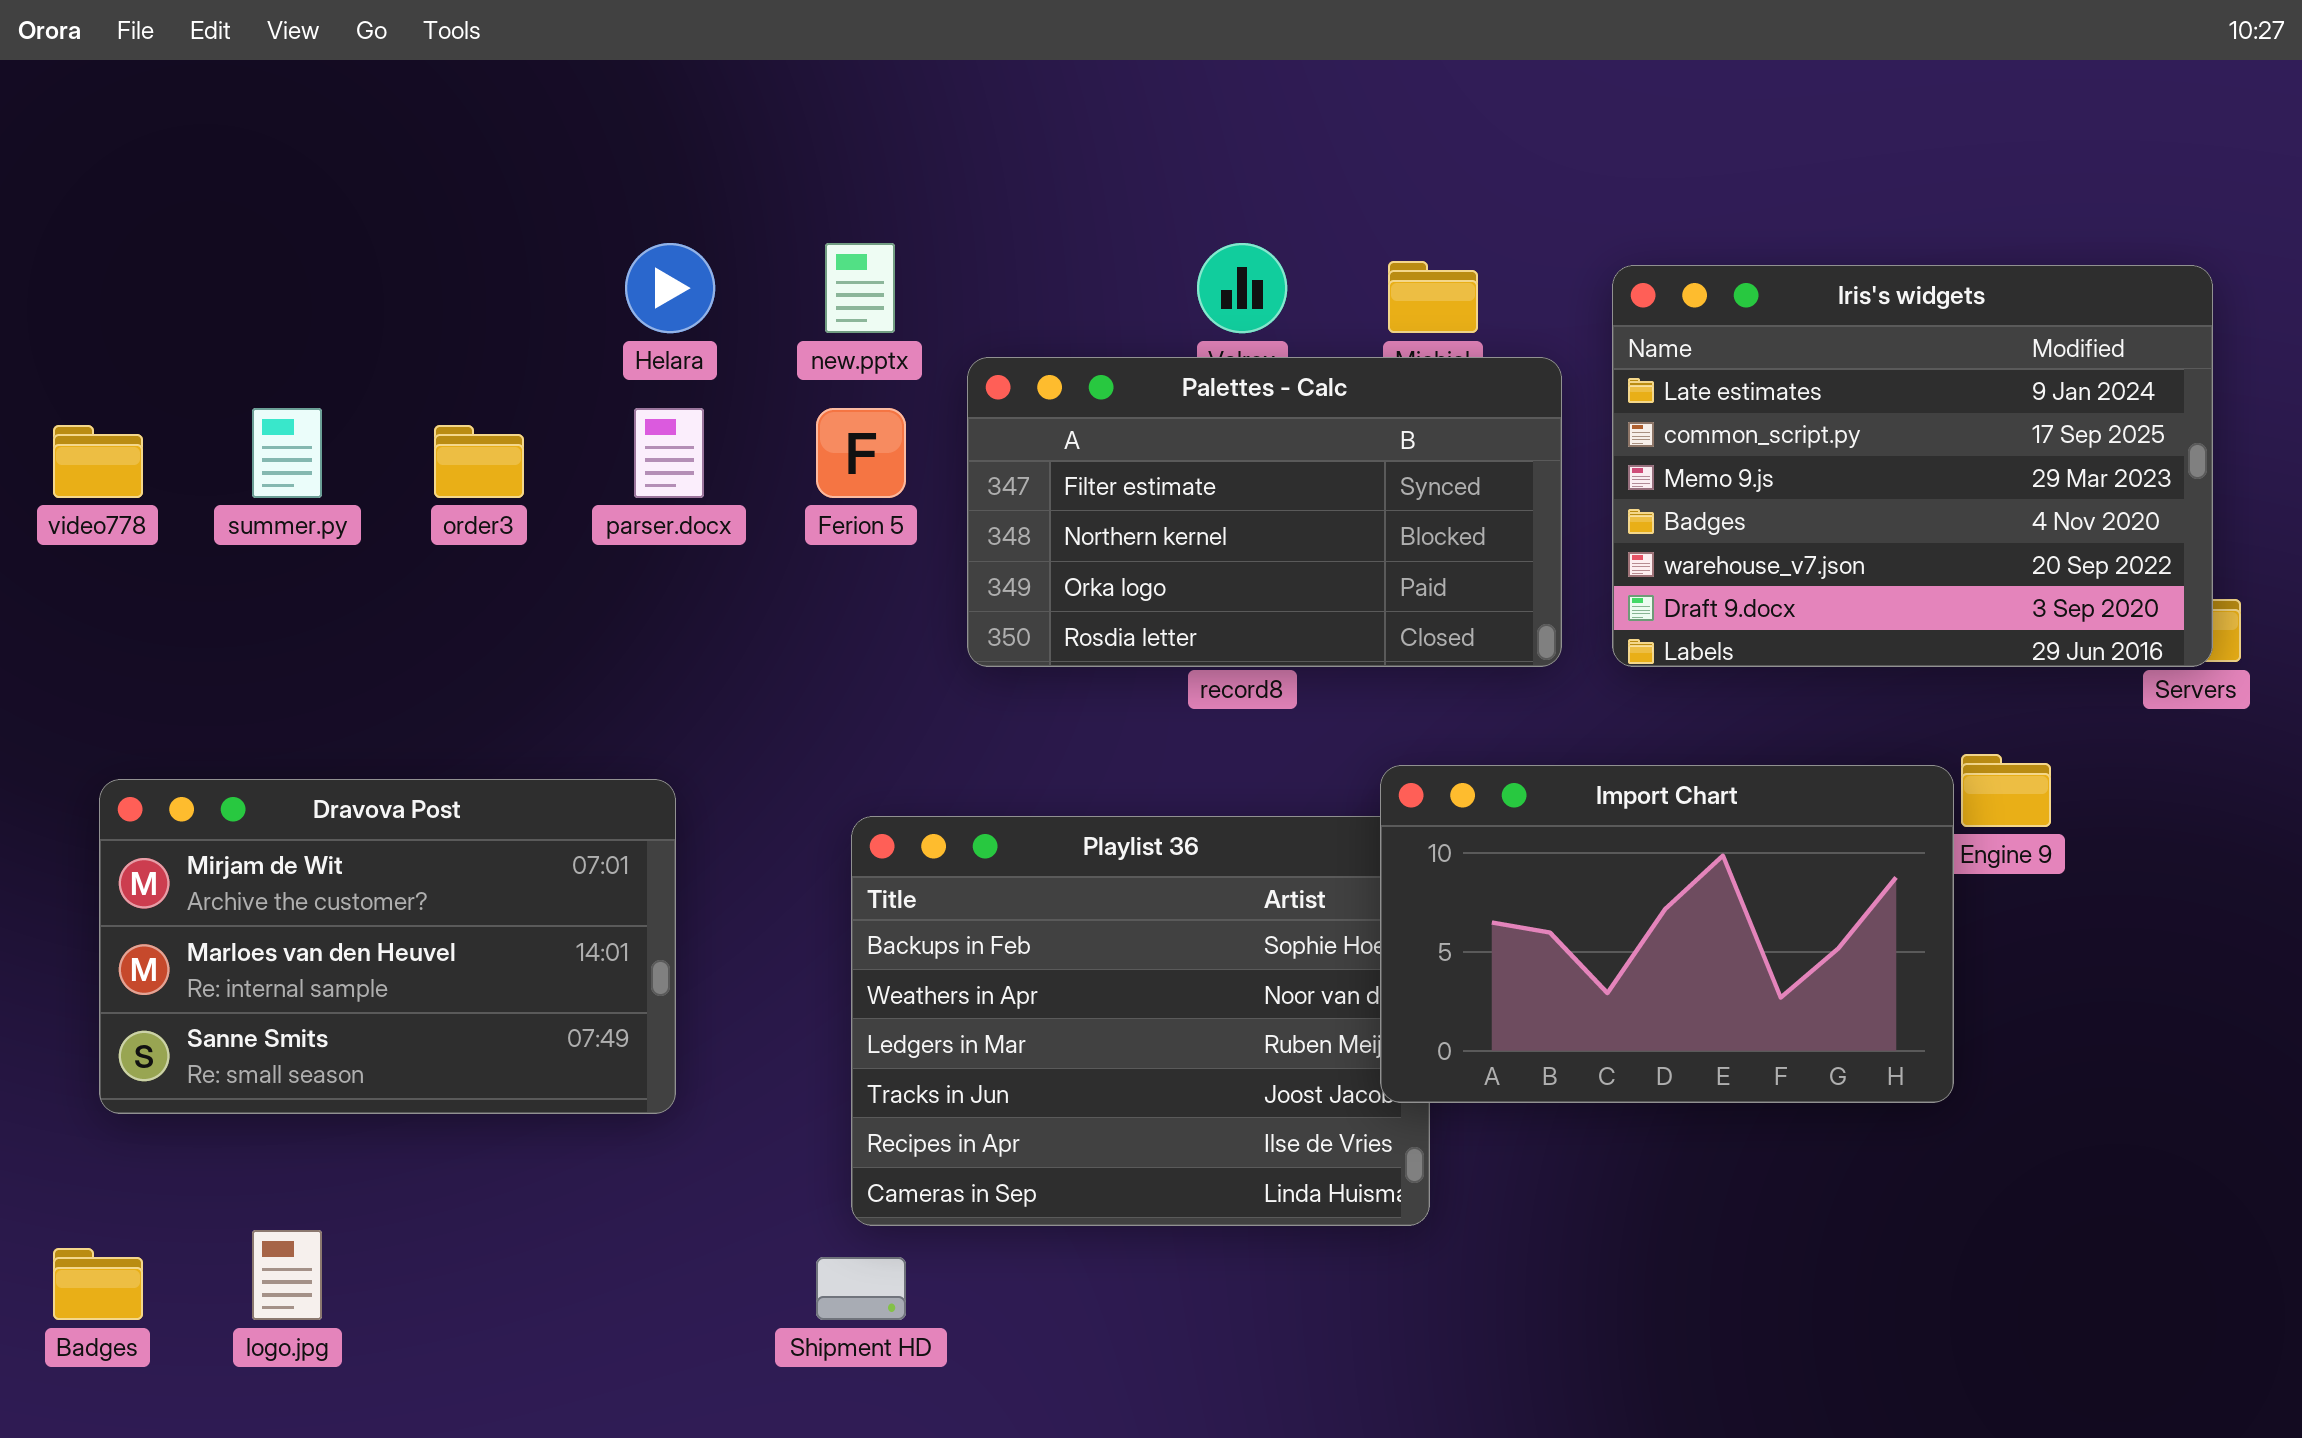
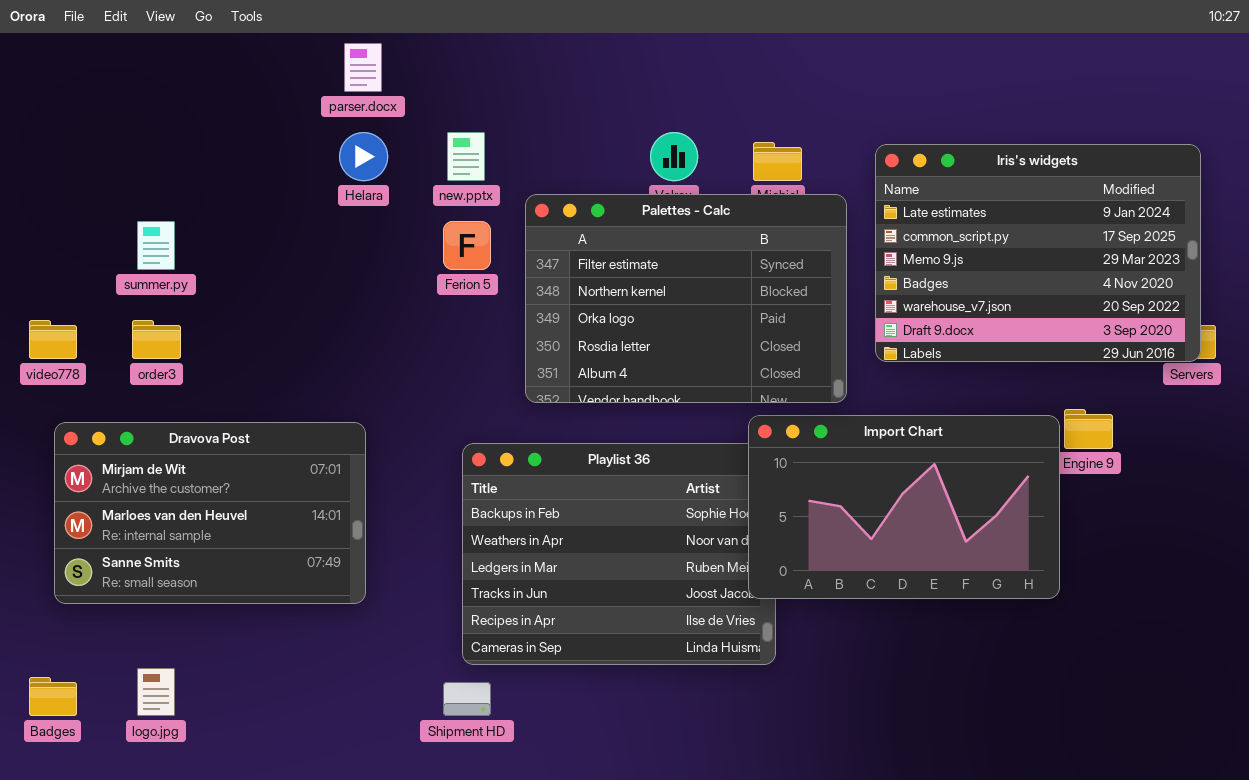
Palettes - Calc: [967,357,1562,667] -> [525,194,847,403], resized
parser.docx: [634,408,704,498] -> [344,43,382,92], moved
video778: [53,425,143,498] -> [29,320,77,359], moved
order3: [434,425,524,498] -> [132,320,181,359], moved

